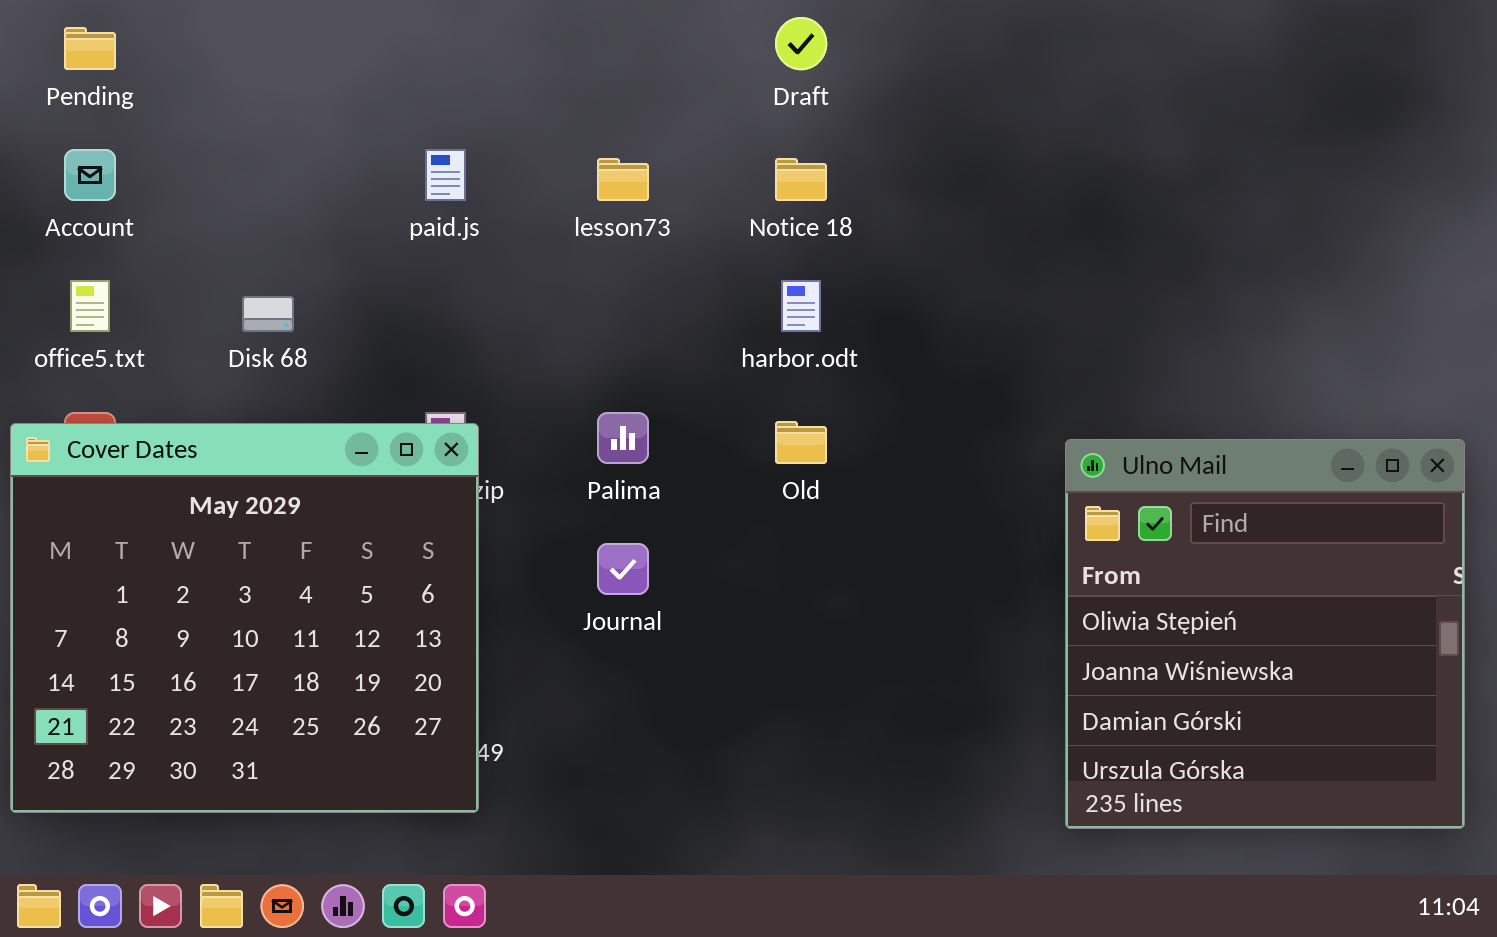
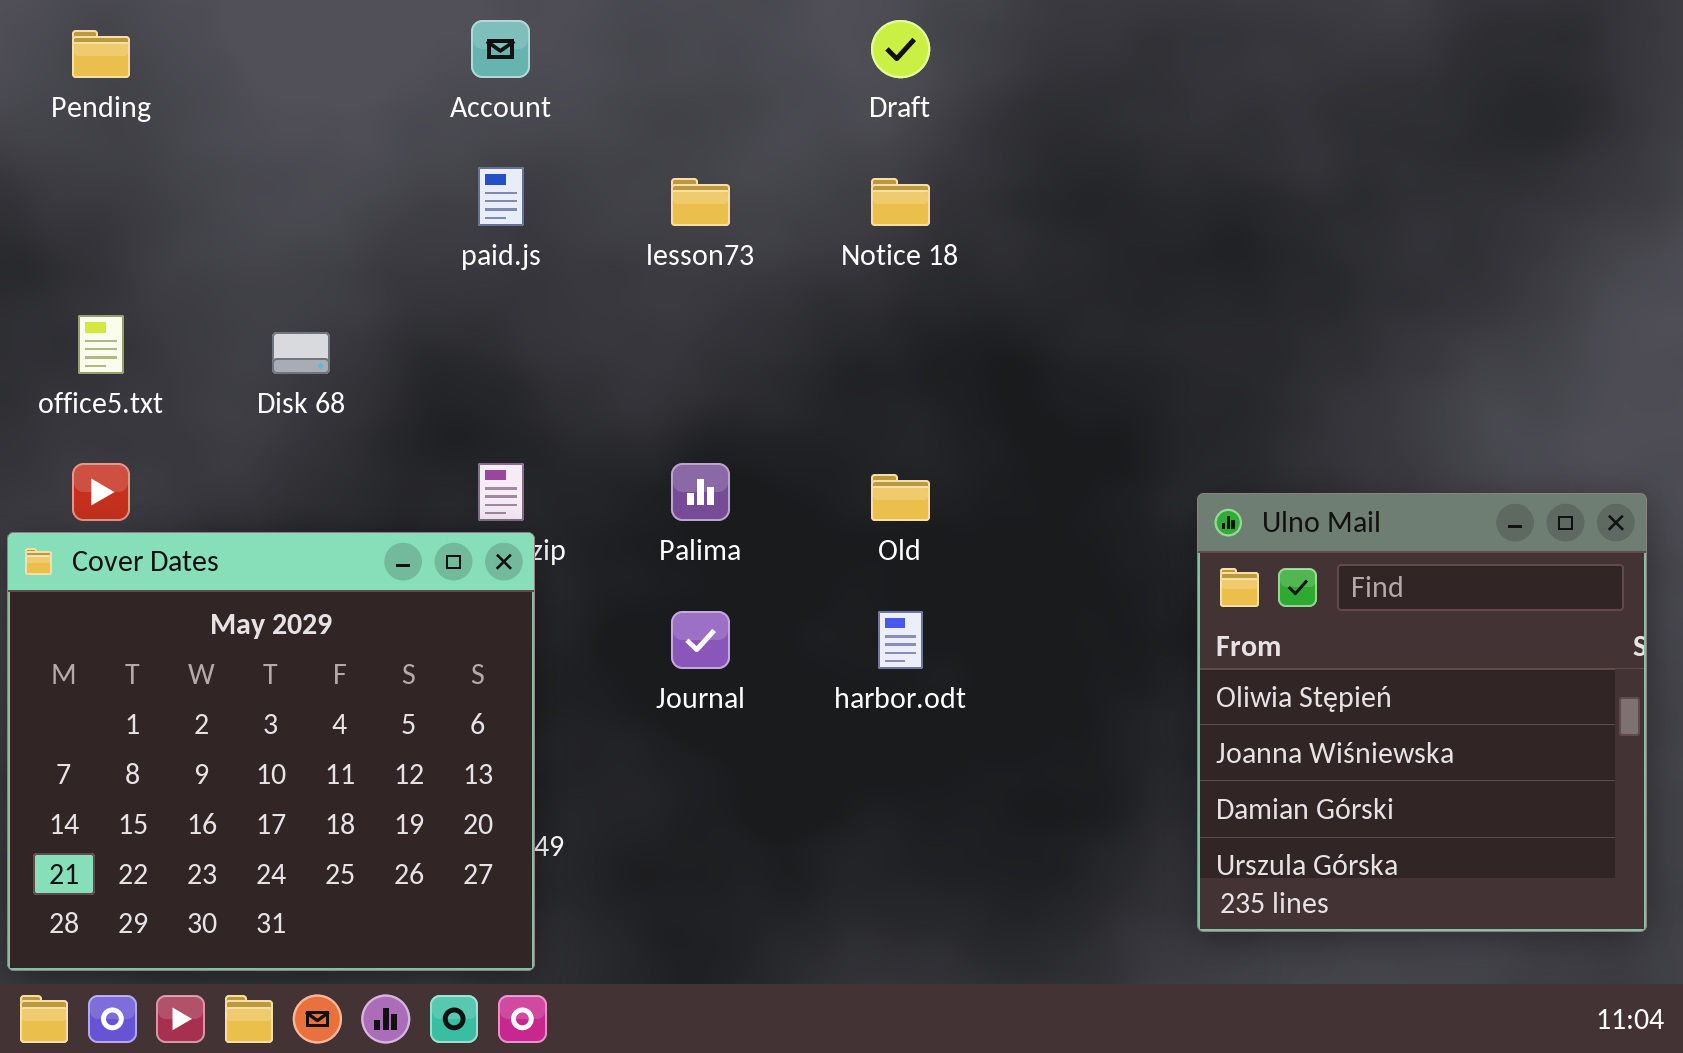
Account: [64,149,116,201] -> [471,20,530,78], moved
harbor.odt: [781,280,821,332] -> [878,611,923,669], moved
Cover Dates: [10,423,479,813] -> [7,532,535,971], moved

